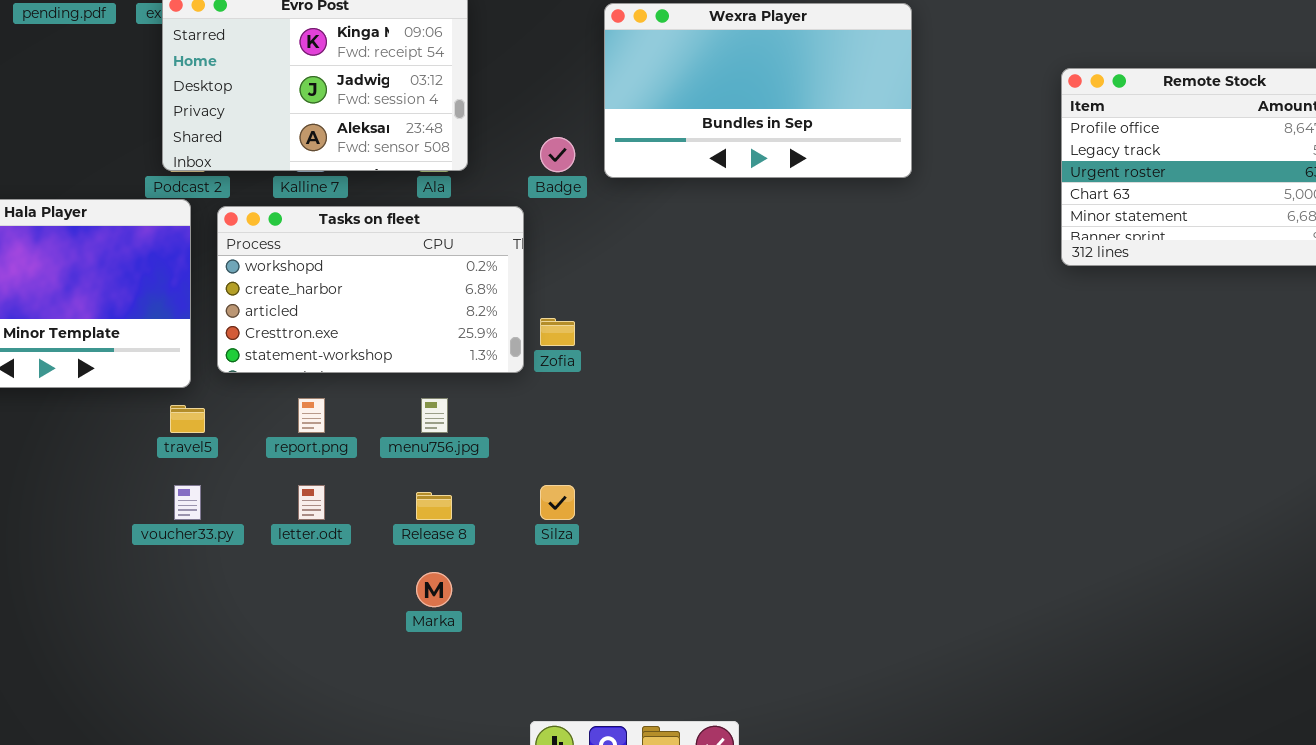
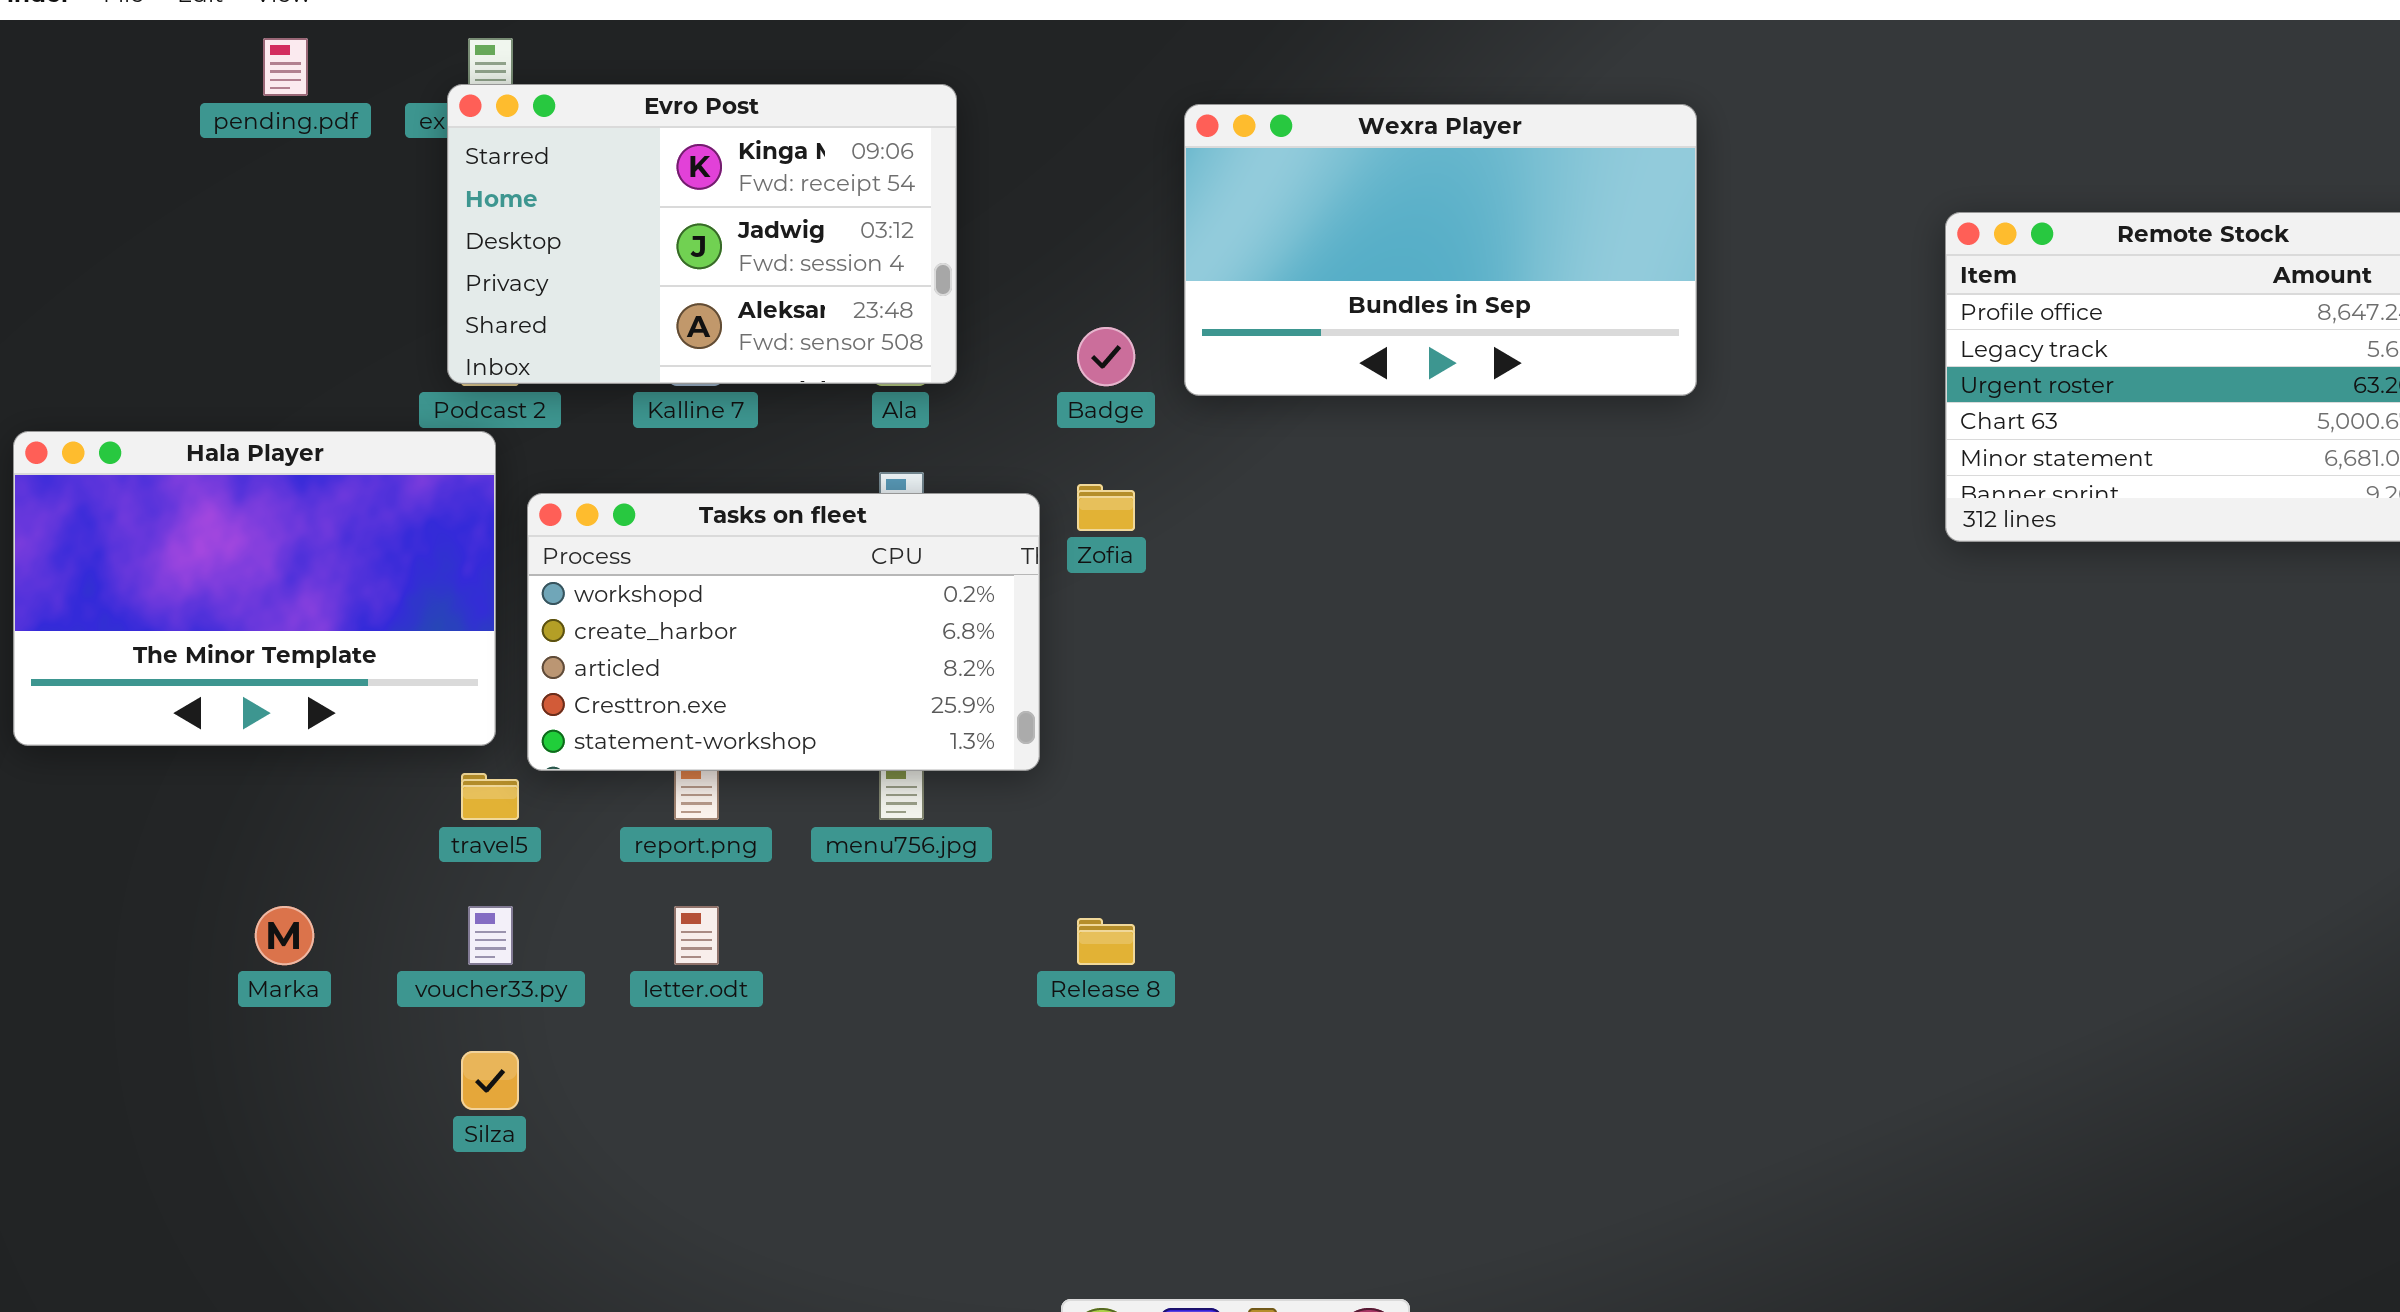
Tasks on fleet: [217,206,524,373] -> [527,493,1040,771], moved
Zofia: [540,318,575,346] -> [1077,484,1135,531], moved
Silza: [540,485,575,520] -> [461,1051,519,1110], moved
Release 8: [416,492,452,520] -> [1077,918,1135,965], moved
Marka: [416,572,452,607] -> [255,906,314,965], moved

